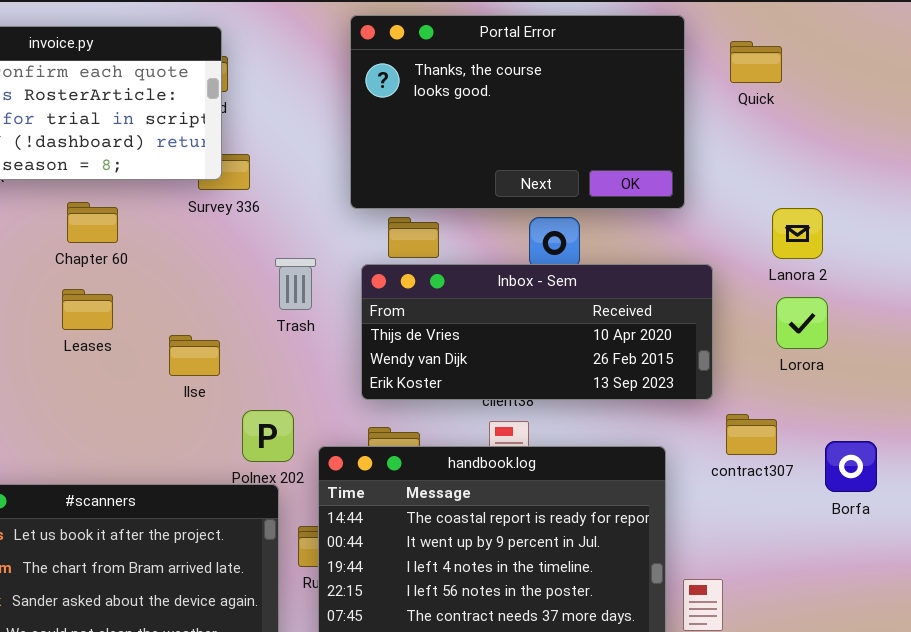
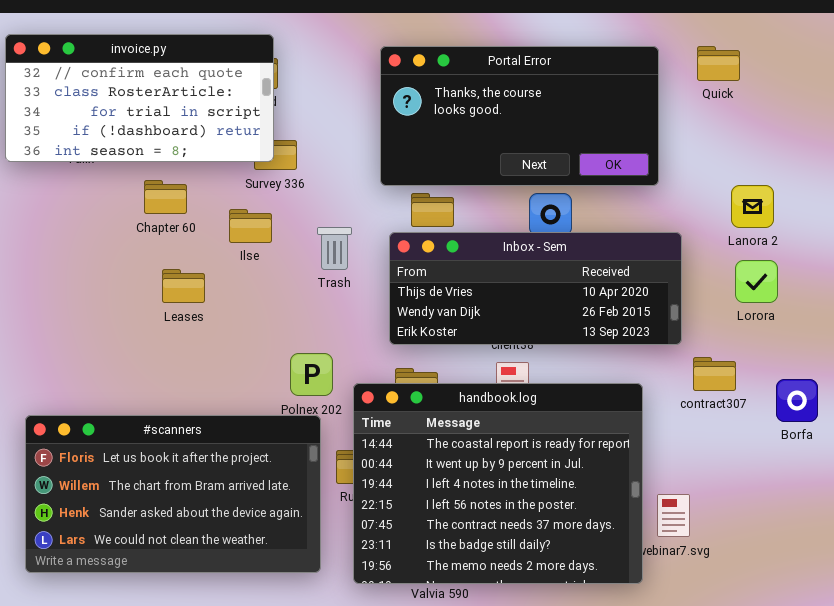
Portal Error: [350,15,685,209] -> [380,46,659,186], resized
Leases: [62,289,113,330] -> [162,269,205,303], moved
Ilse: [169,335,220,376] -> [229,209,272,243], moved

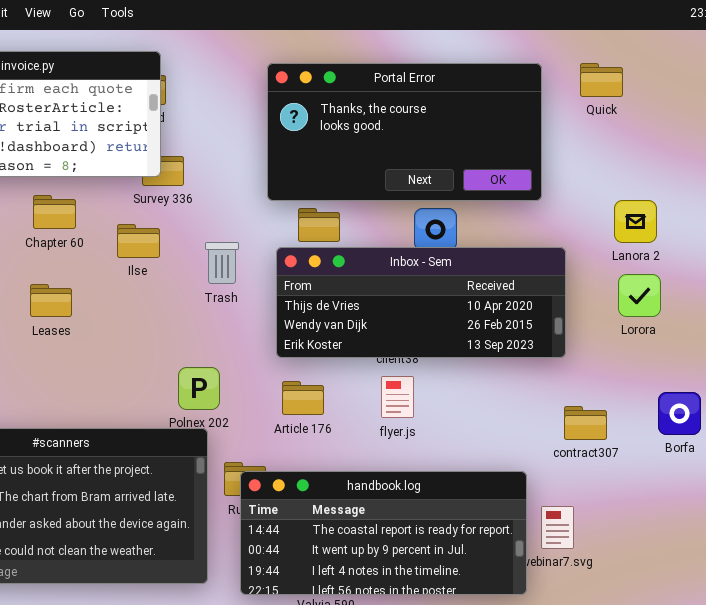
Leases: [162,269,205,303] -> [30,284,72,317], moved
contract307: [693,357,736,391] -> [564,406,607,440], moved
handbook.log: [353,383,643,584] -> [240,471,527,595], resized

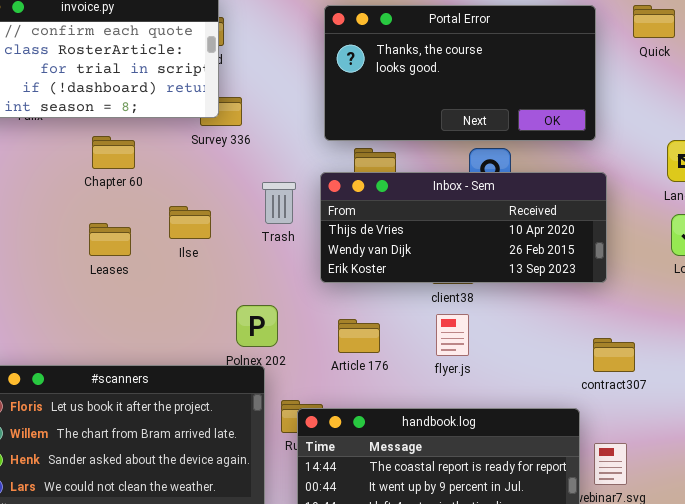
Ilse: [117,224,160,258] -> [169,206,211,239], moved
Inbox - Sem: [276,247,566,358] -> [320,172,607,283], moved
contract307: [564,406,607,440] -> [593,338,635,372], moved

